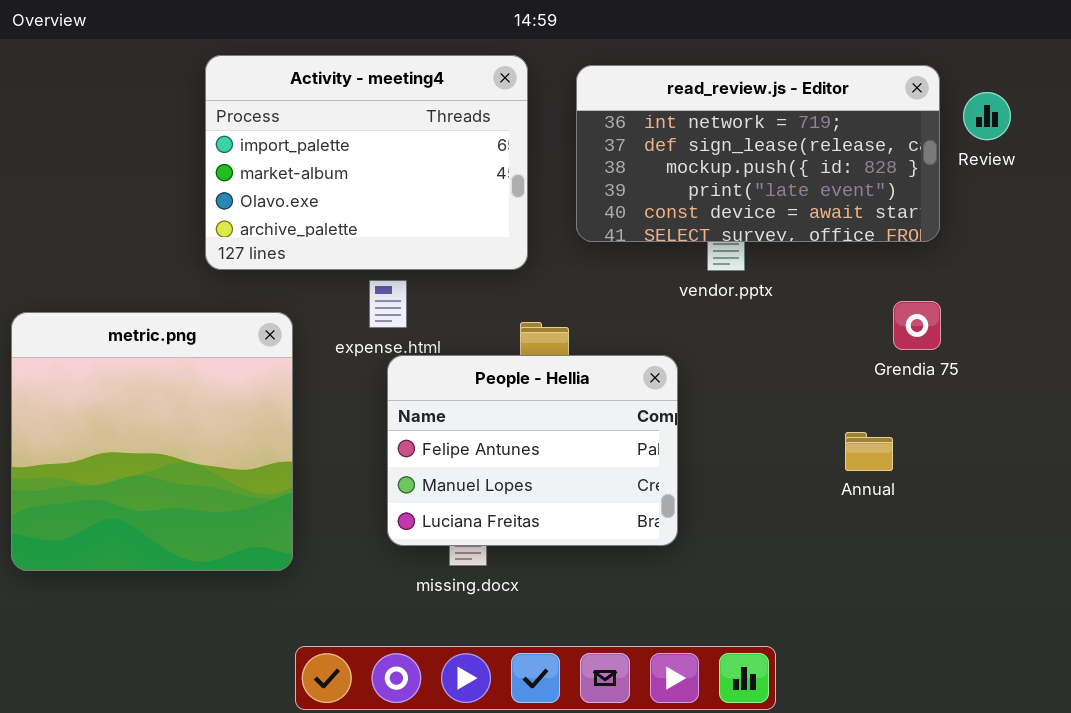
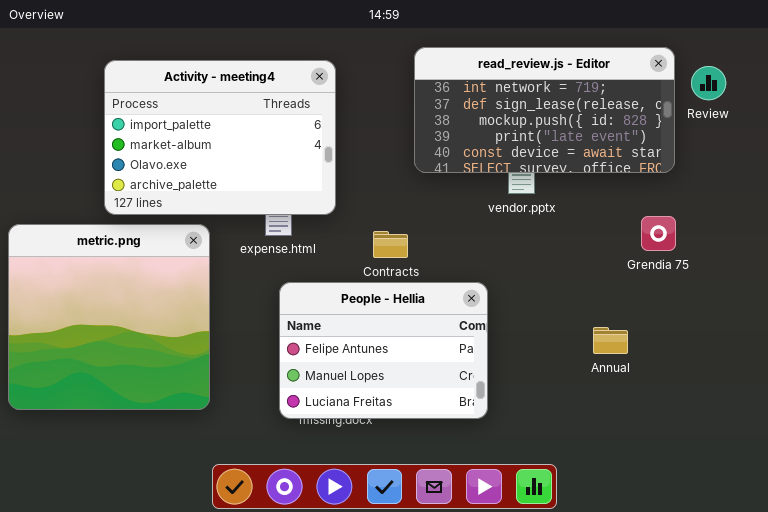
Activity - meeting4: [205,55,528,270] -> [104,60,336,215], moved
People - Hellia: [387,355,678,546] -> [279,282,488,419], moved
Annual: [845,432,893,471] -> [593,327,628,354], moved

